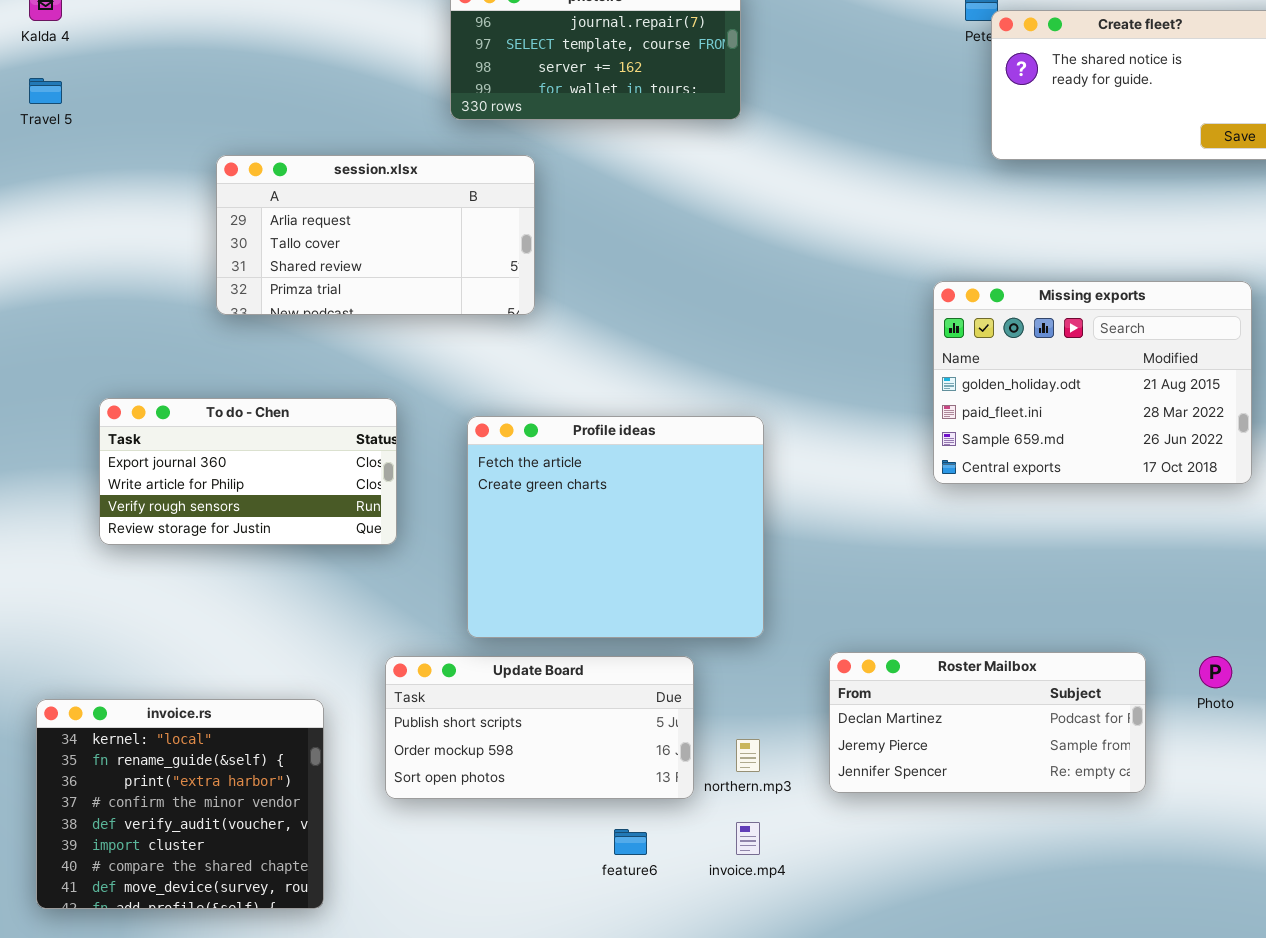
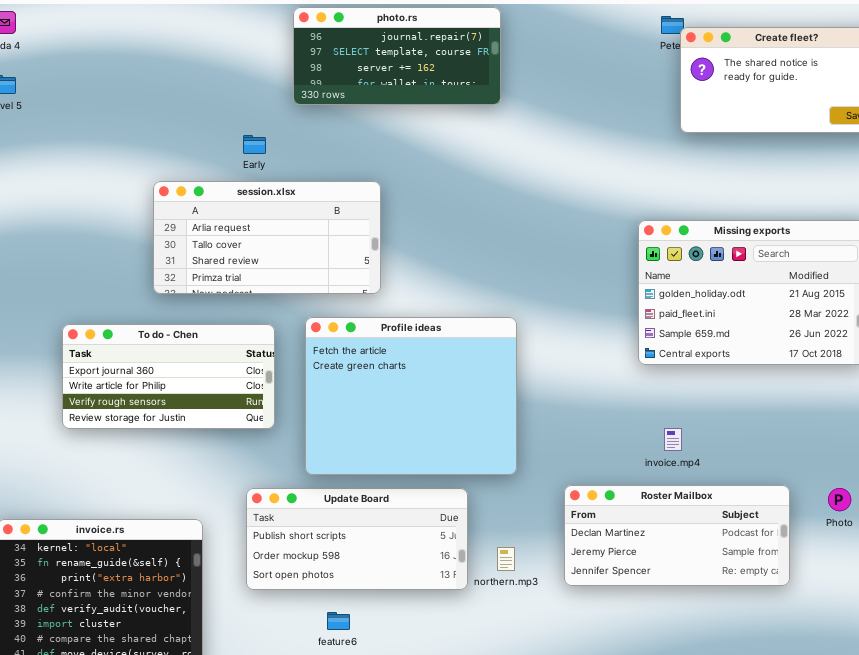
session.xlsx: [216,155,535,315] -> [153,181,381,294], moved
To do - Chen: [99,398,397,545] -> [62,324,275,429], moved
invoice.mp4: [736,822,760,855] -> [664,428,682,451], moved
feature6: [614,829,647,855] -> [327,612,350,630], moved

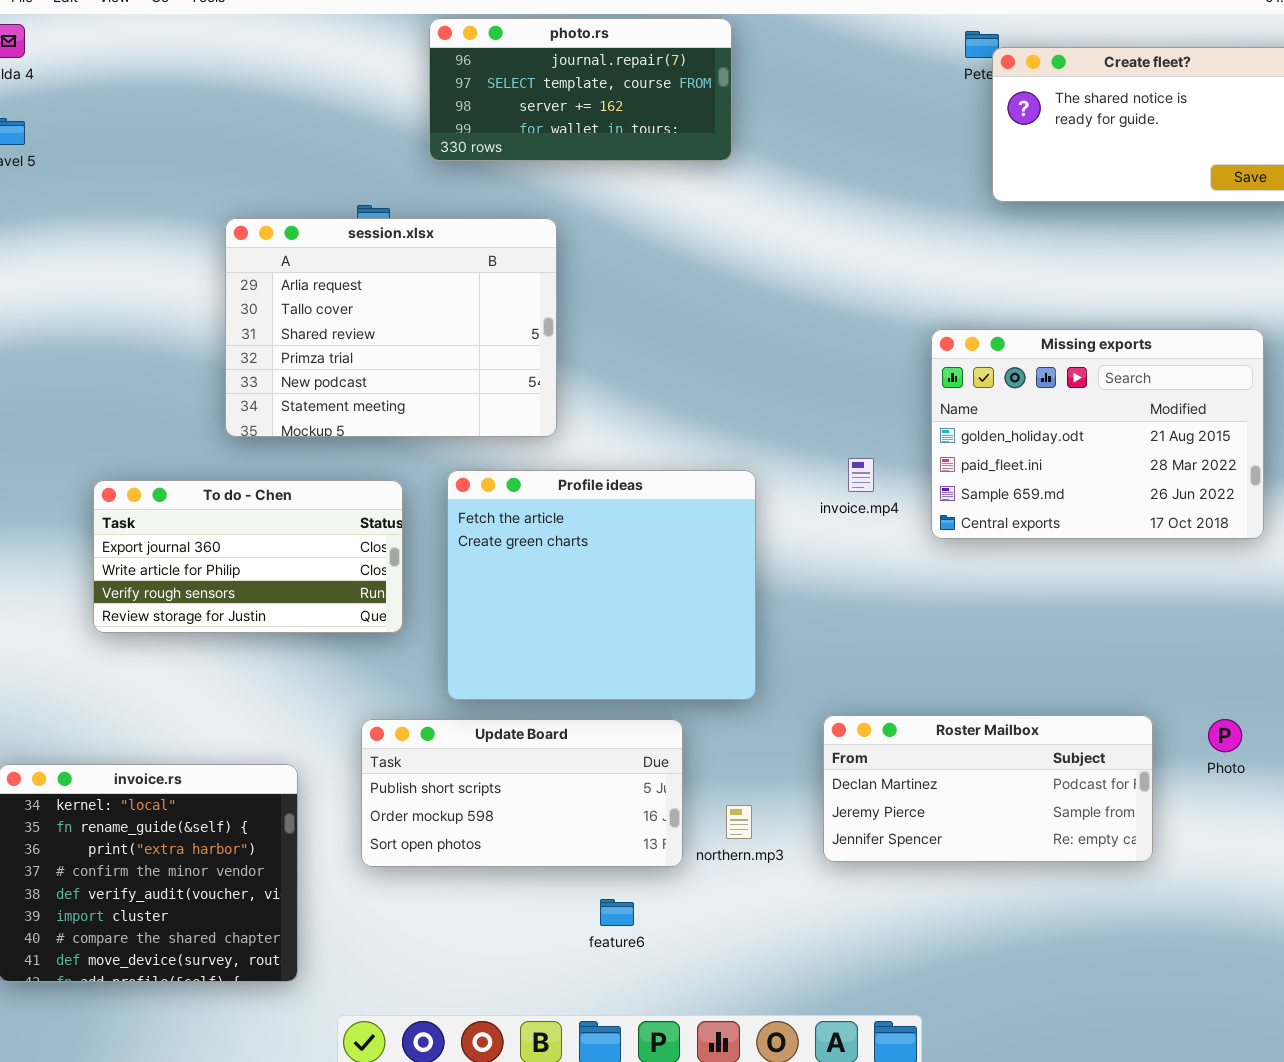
session.xlsx: [153,181,381,294] -> [225,218,557,437], resized
invoice.mp4: [664,428,682,451] -> [848,458,874,492], moved
feature6: [327,612,350,630] -> [600,899,634,926], moved

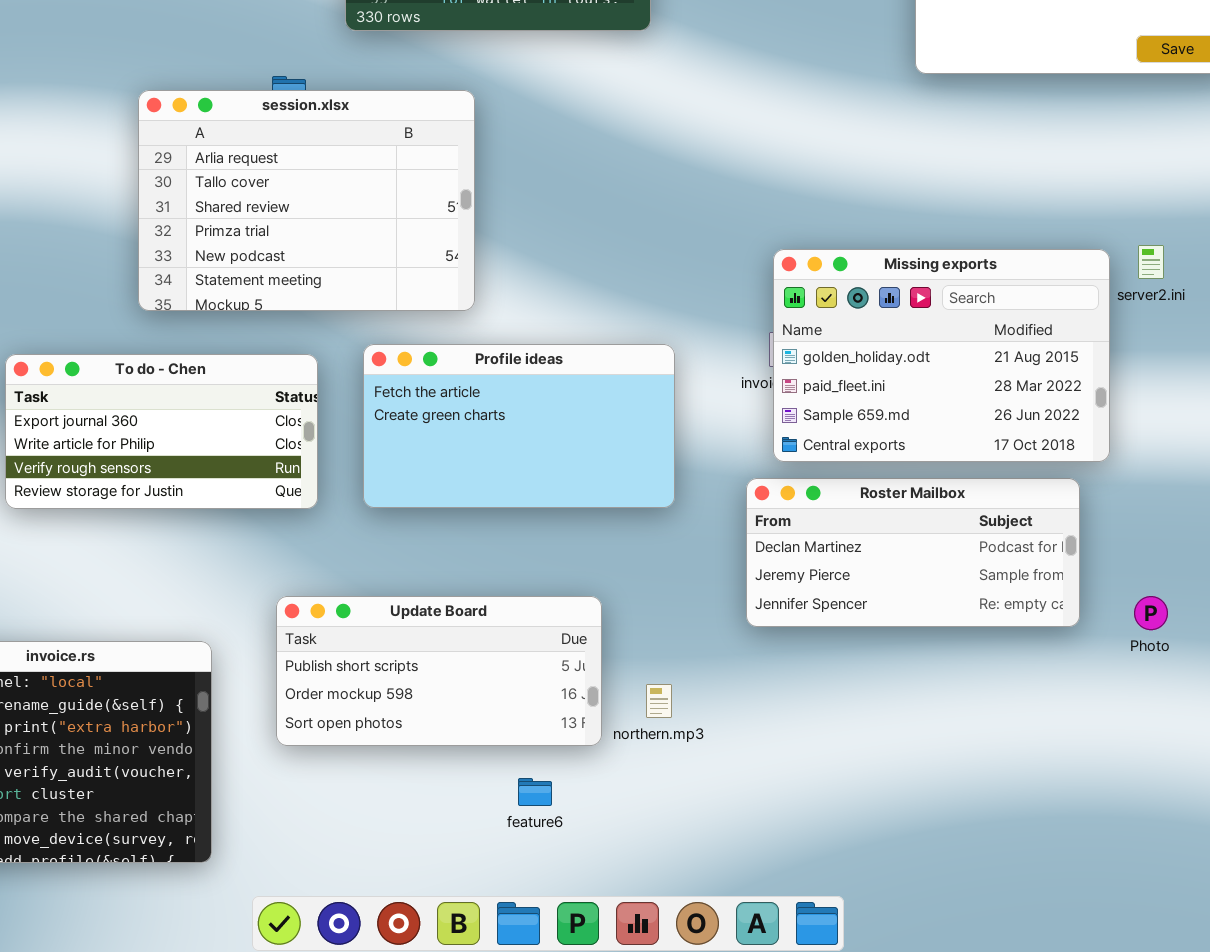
Missing exports: [931,329,1264,539] -> [773,249,1110,462], moved
Profile ideas: [447,470,756,700] -> [363,344,675,508], resized
Roster Mailbox: [823,715,1153,862] -> [746,478,1080,627], moved

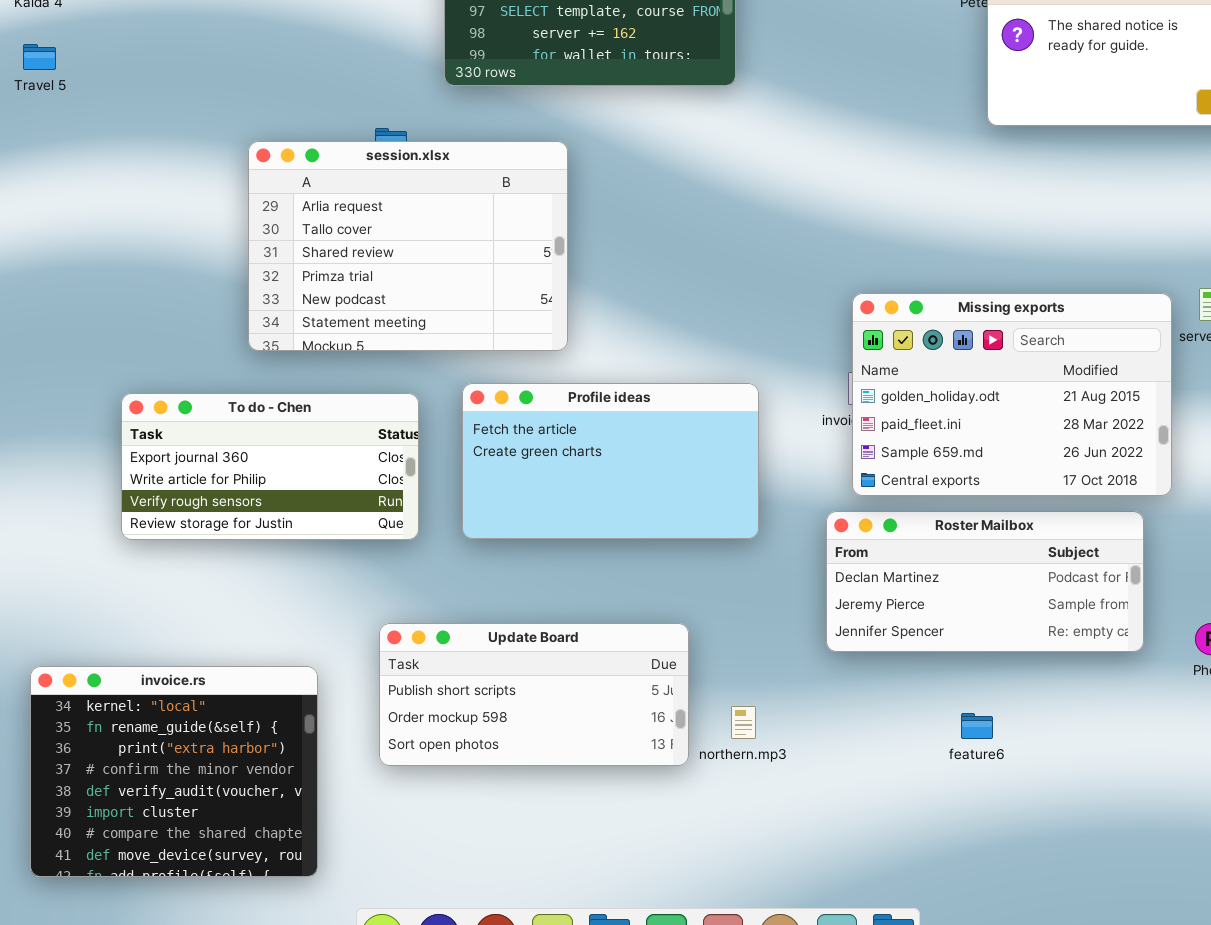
feature6: [518,778,552,806] -> [961,713,993,739], moved

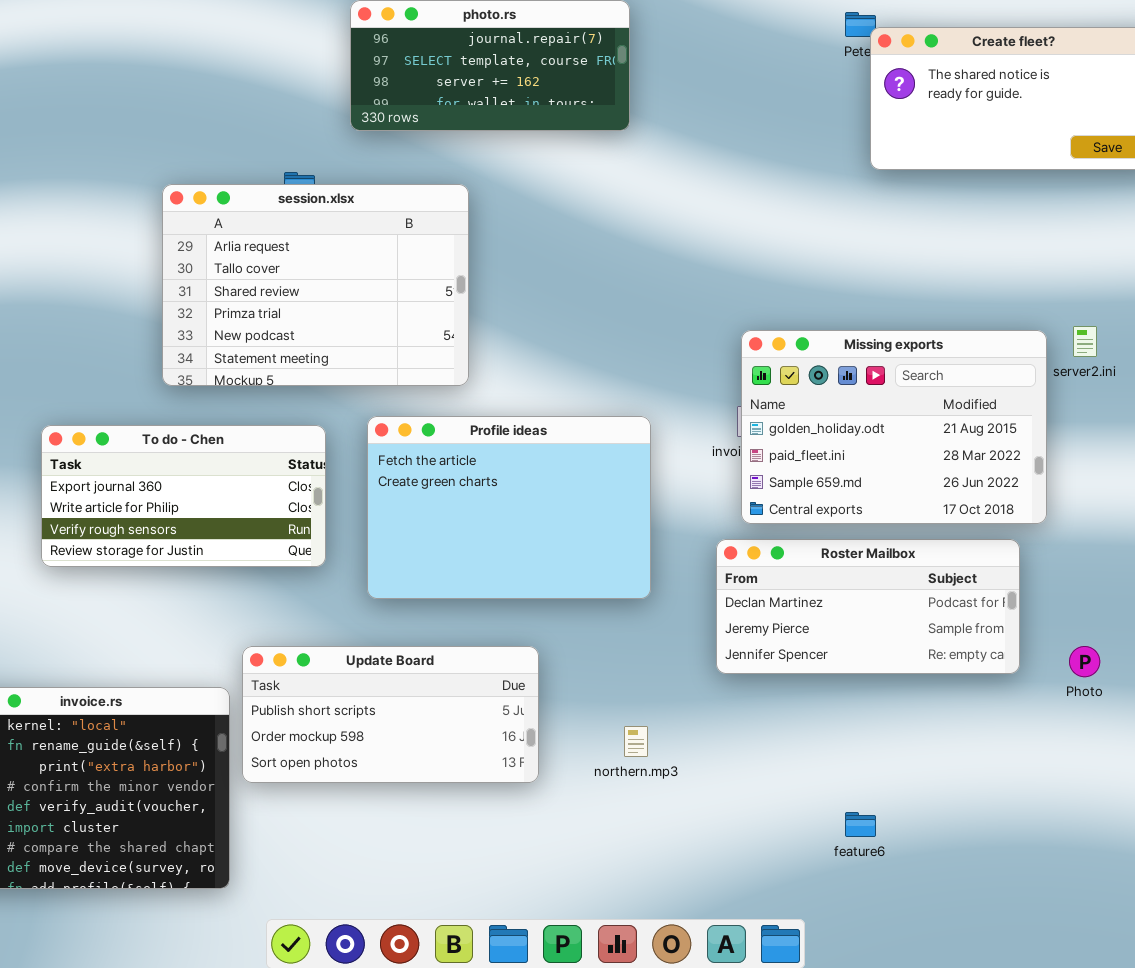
Profile ideas: [462,383,759,539] -> [367,416,651,599], resized
Update Board: [379,623,689,766] -> [242,646,539,783], moved
feature6: [961,713,993,739] -> [845,812,876,837], moved

